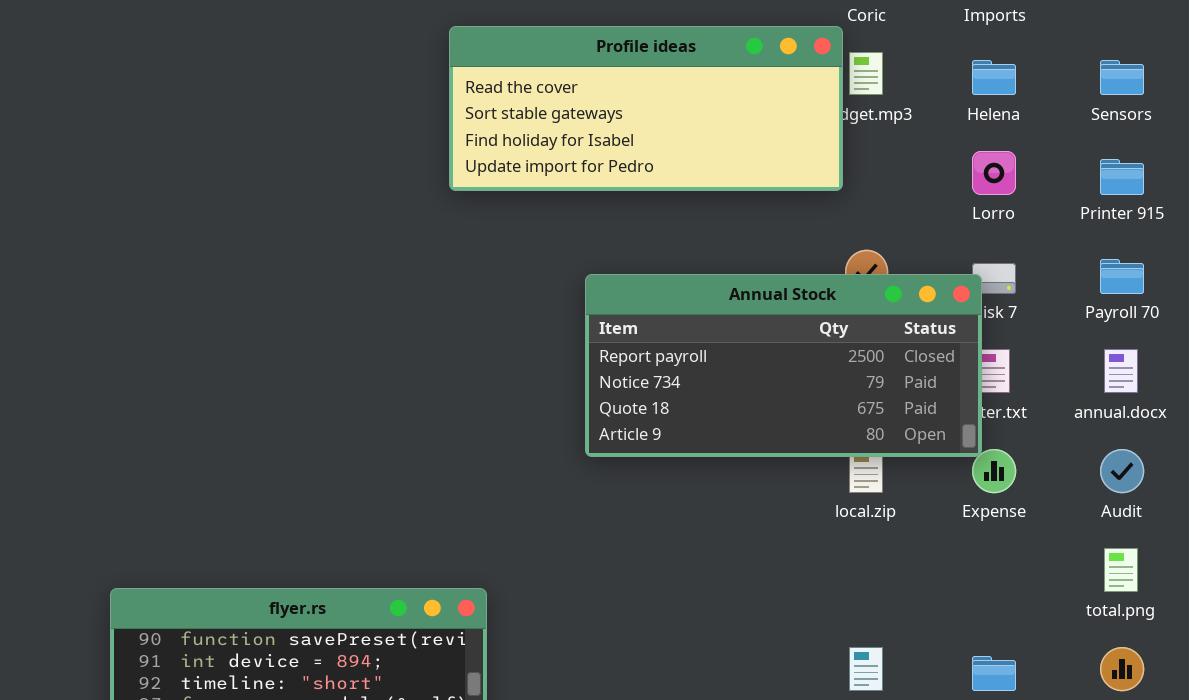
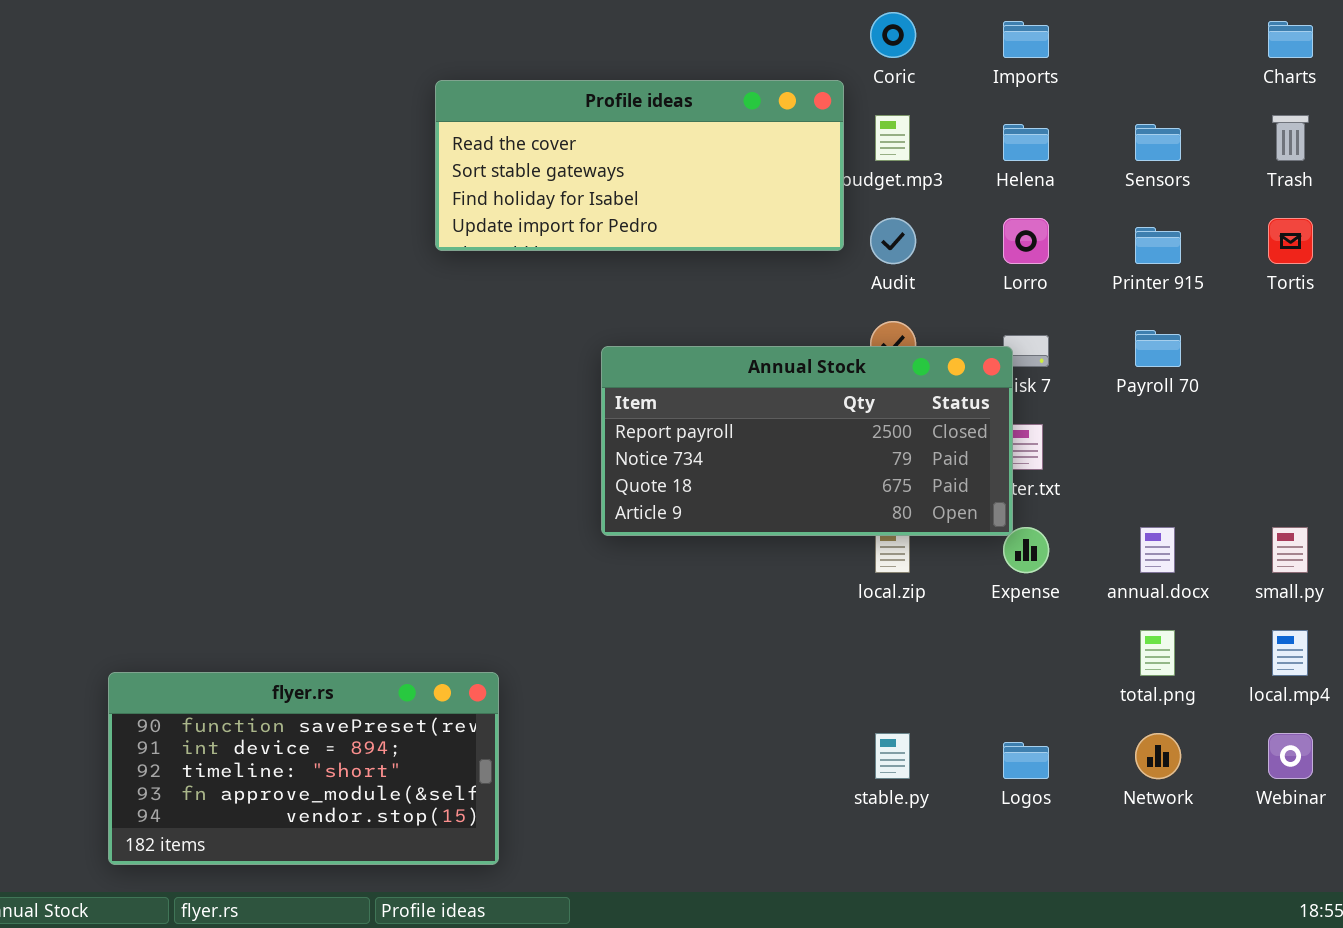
Profile ideas: [449,26,843,191] -> [435,80,844,251], moved
annual.docx: [1104,349,1138,393] -> [1140,527,1175,573], moved
Audit: [1100,449,1144,493] -> [870,218,916,264], moved

